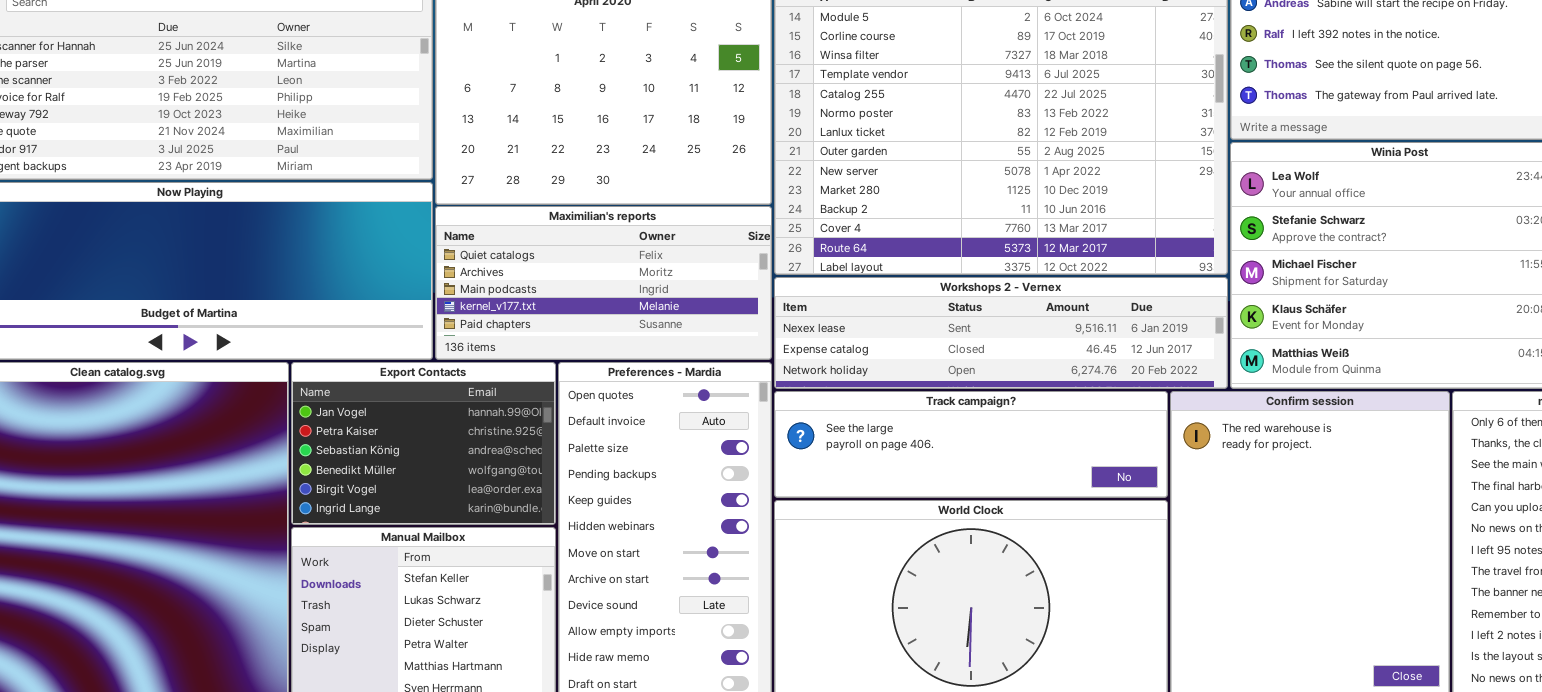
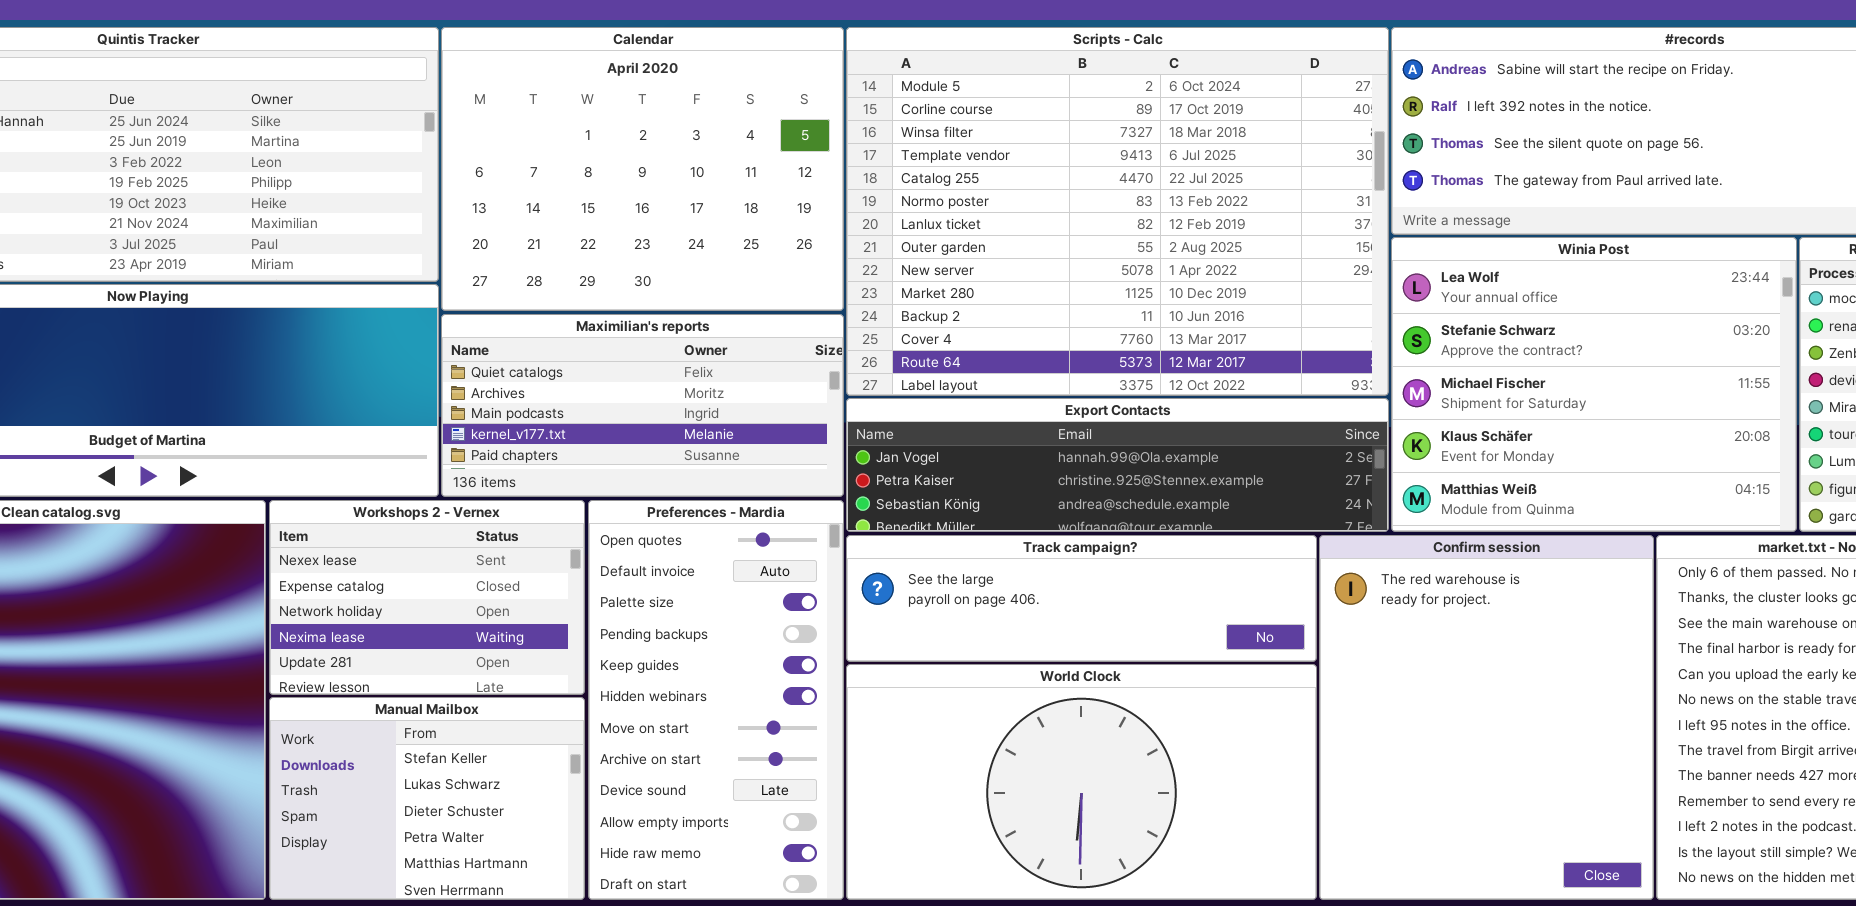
Workshops 2 - Vernex: [774,277,1228,389] -> [269,500,585,695], moved, resized
Export Contacts: [291,362,556,525] -> [846,398,1389,532], moved, resized

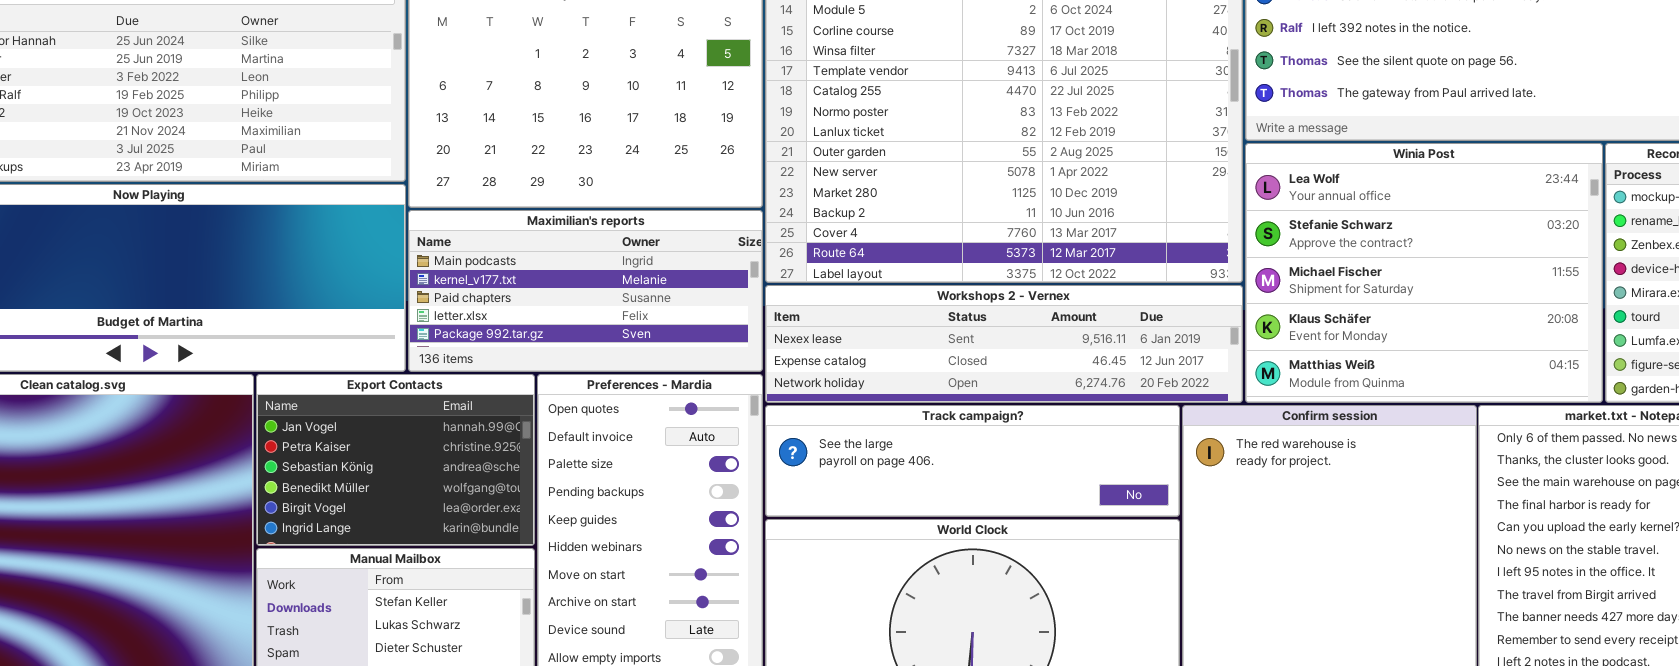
Maximilian's reports: [441,314,844,497] -> [408,210,763,372], scrolled down 2 rows
Export Contacts: [846,398,1389,532] -> [256,374,535,546], moved, resized
Workshops 2 - Vernex: [269,500,585,695] -> [765,285,1243,403], moved, resized

